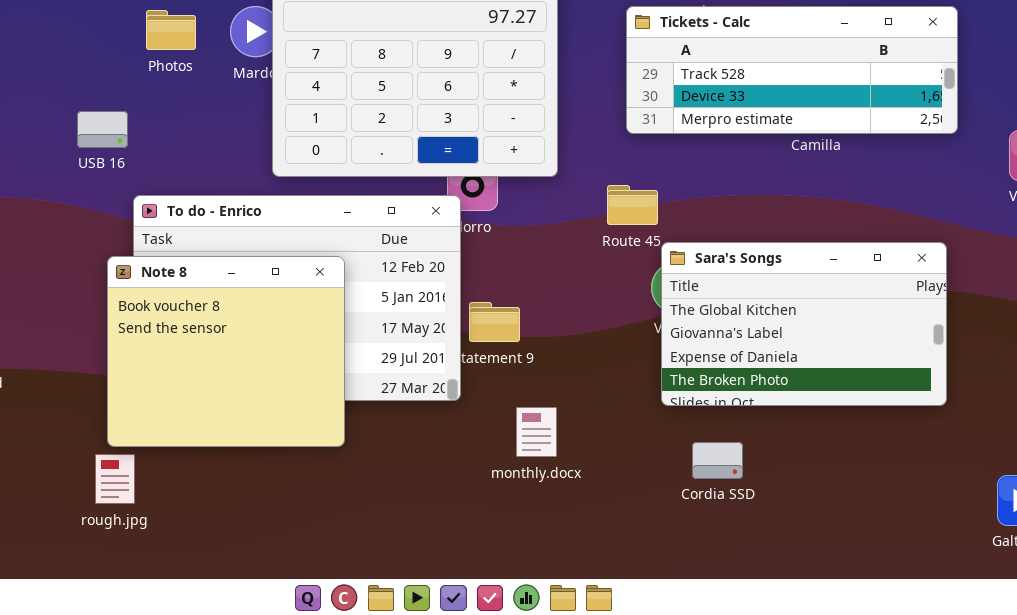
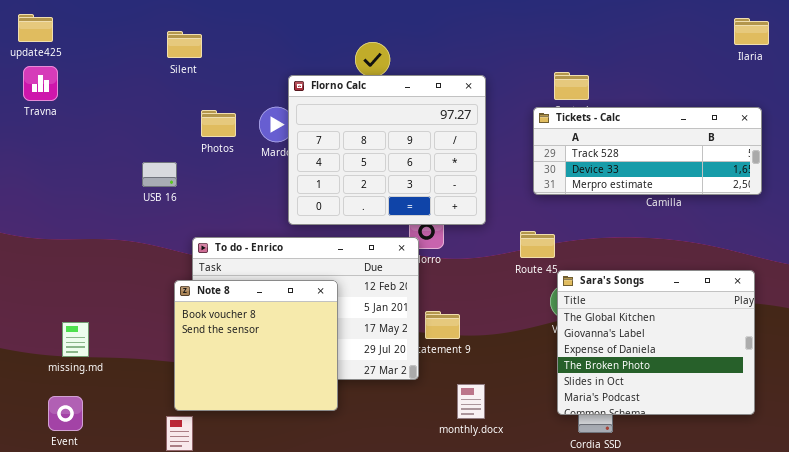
USB 16: [77,111,128,148] -> [142,162,177,187], moved
Sara's Songs: [661,242,947,406] -> [557,270,755,415], resized

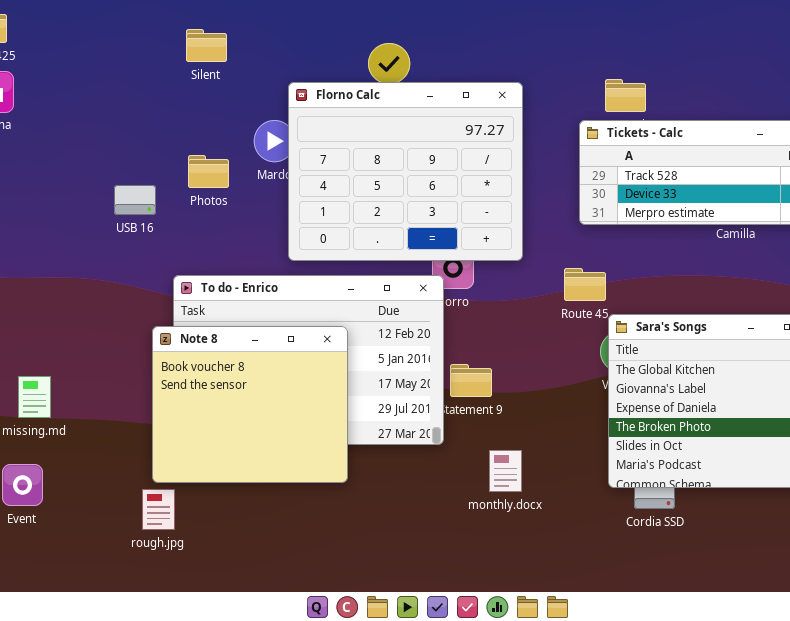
Silent: [167,31,202,58] -> [186,29,227,62], moved
Photos: [201,110,236,137] -> [188,155,229,188], moved

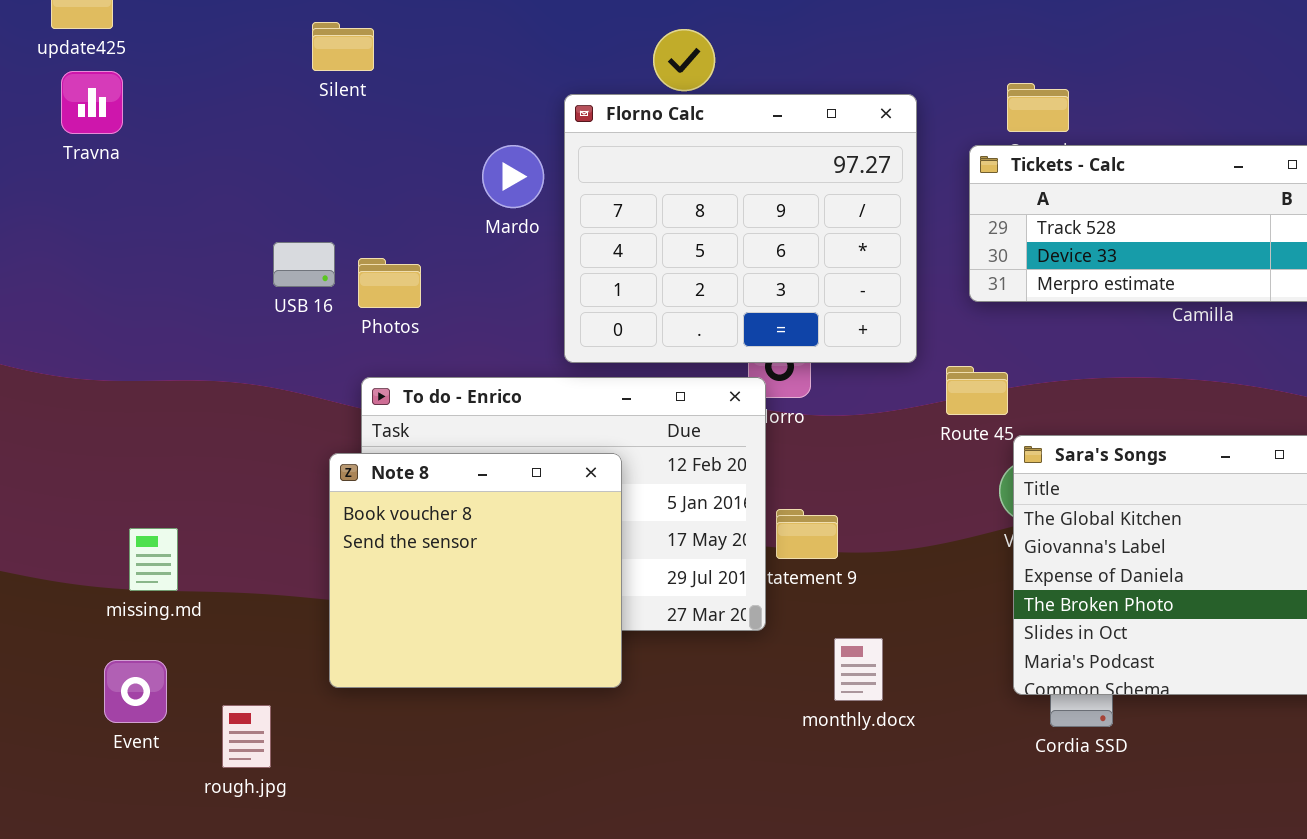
Silent: [186,29,227,62] -> [312,22,374,71], moved
Florno Calc: [288,82,523,261] -> [564,94,917,363], moved
Photos: [188,155,229,188] -> [358,258,421,308], moved
rough.jpg: [142,489,175,530] -> [222,705,271,768], moved

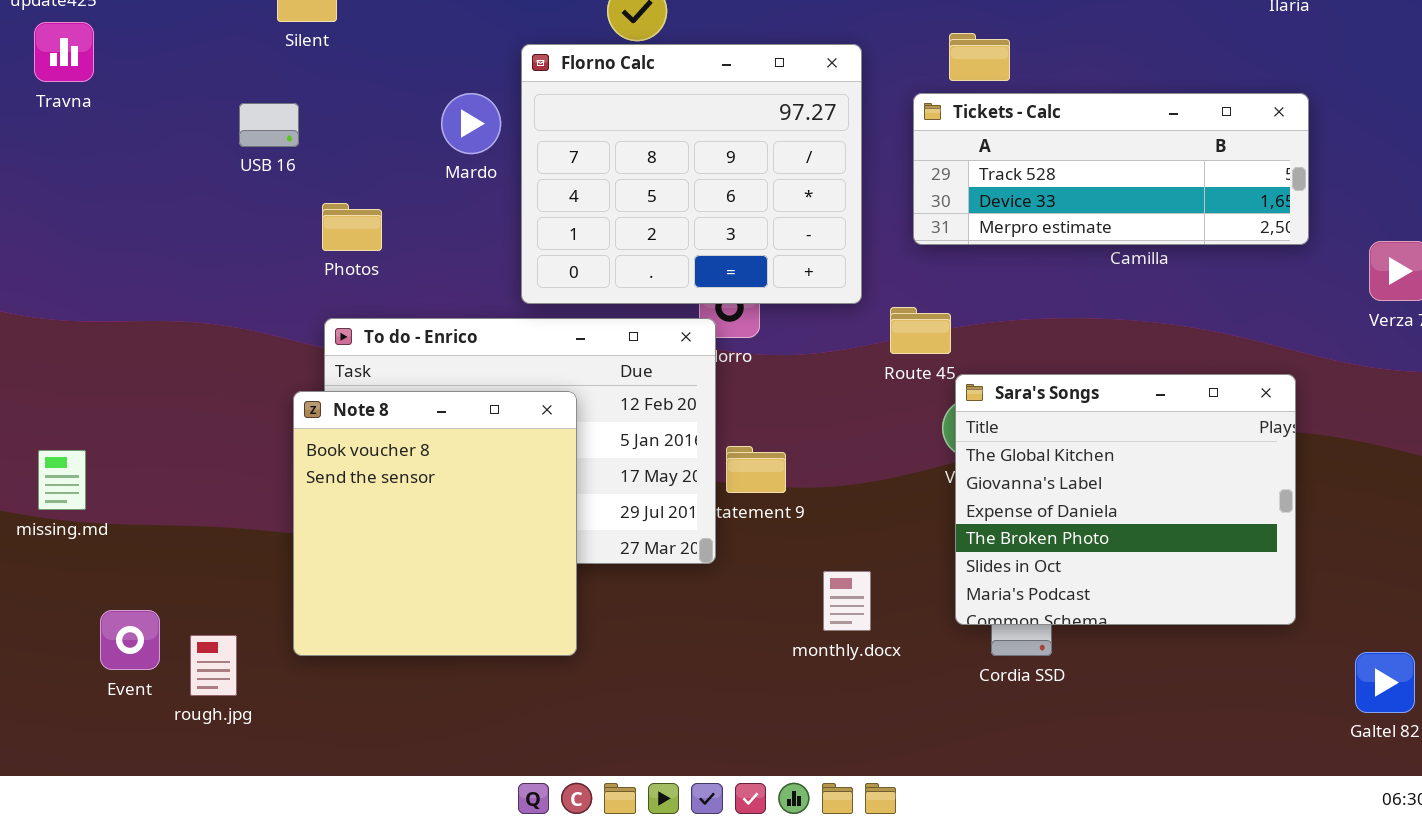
USB 16: [273,242,335,287] -> [239,103,299,147], moved
Note 8: [329,453,622,688] -> [293,391,577,656], resized
missing.md: [129,528,178,591] -> [38,450,86,510], moved
monthly.docx: [834,638,883,701] -> [823,571,871,631], moved
Event: [104,660,167,723] -> [100,610,160,670], moved

